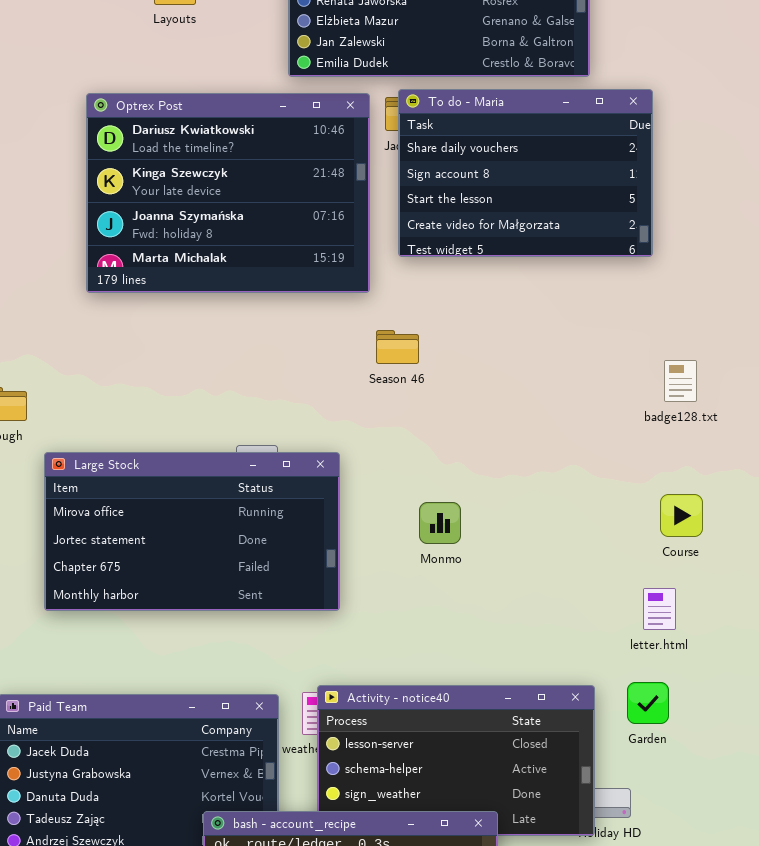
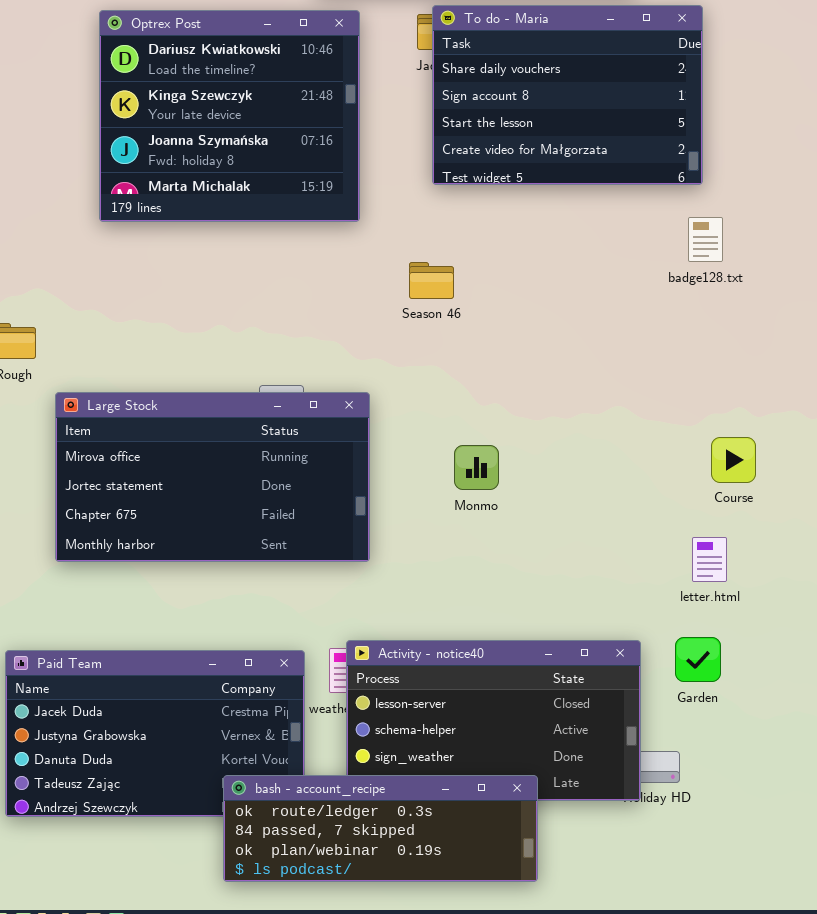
Optrex Post: [86,93,370,293] -> [99,10,360,222], resized
badge128.txt: [664,360,697,402] -> [688,217,723,262], moved

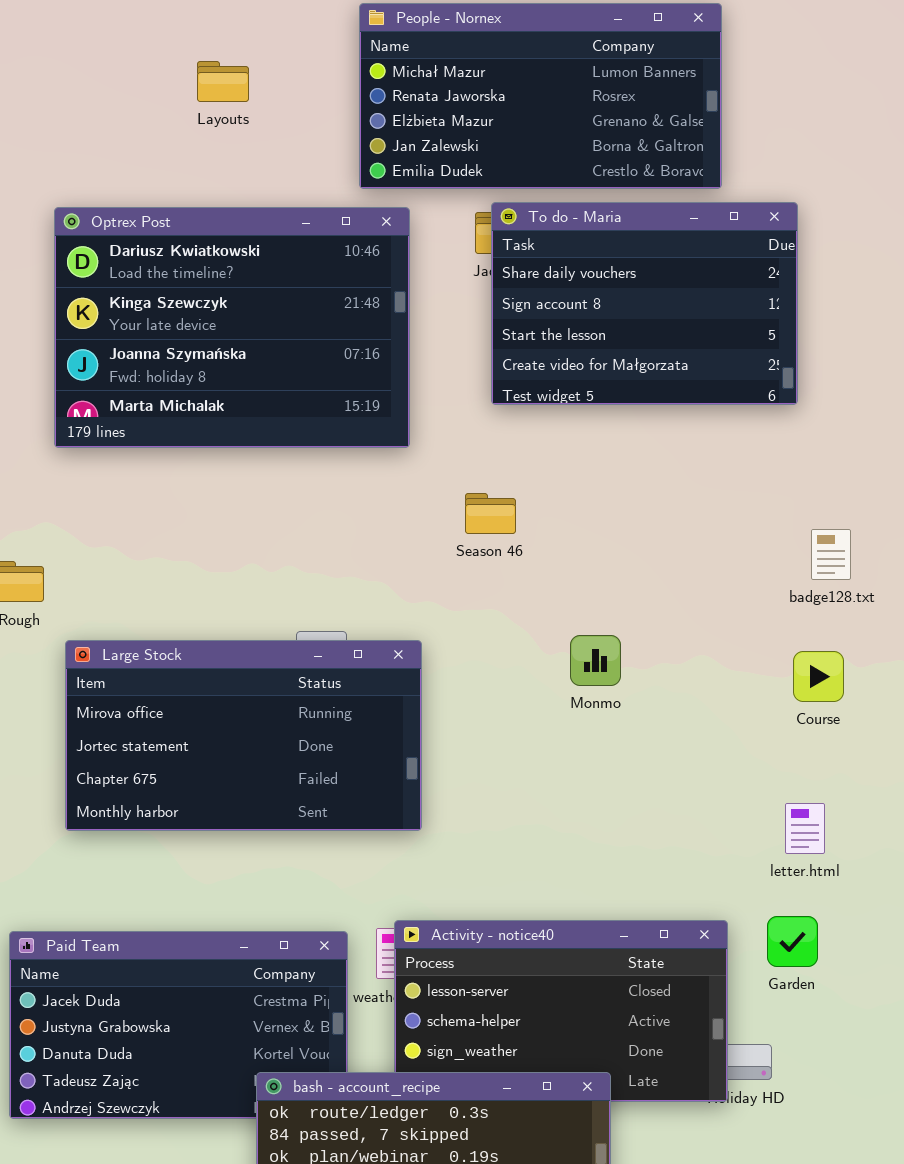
Optrex Post: [99,10,360,222] -> [54,207,410,448], resized
badge128.txt: [688,217,723,262] -> [811,529,851,580], moved
Course: [711,437,756,483] -> [793,651,844,702], moved
Monmo: [454,445,499,490] -> [570,635,621,686], moved

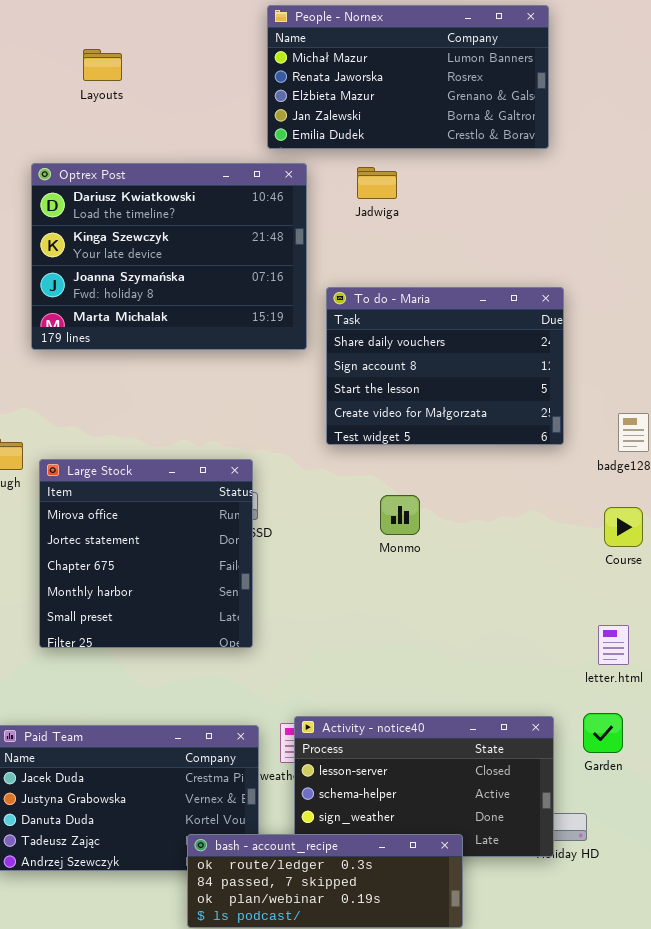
Layouts: [197,61,249,102] -> [83,49,122,81], moved
To do - Maria: [491,202,798,405] -> [326,287,564,445], moved
Monmo: [570,635,621,686] -> [380,495,420,535], moved
Large Stock: [65,640,422,831] -> [39,459,253,648], resized

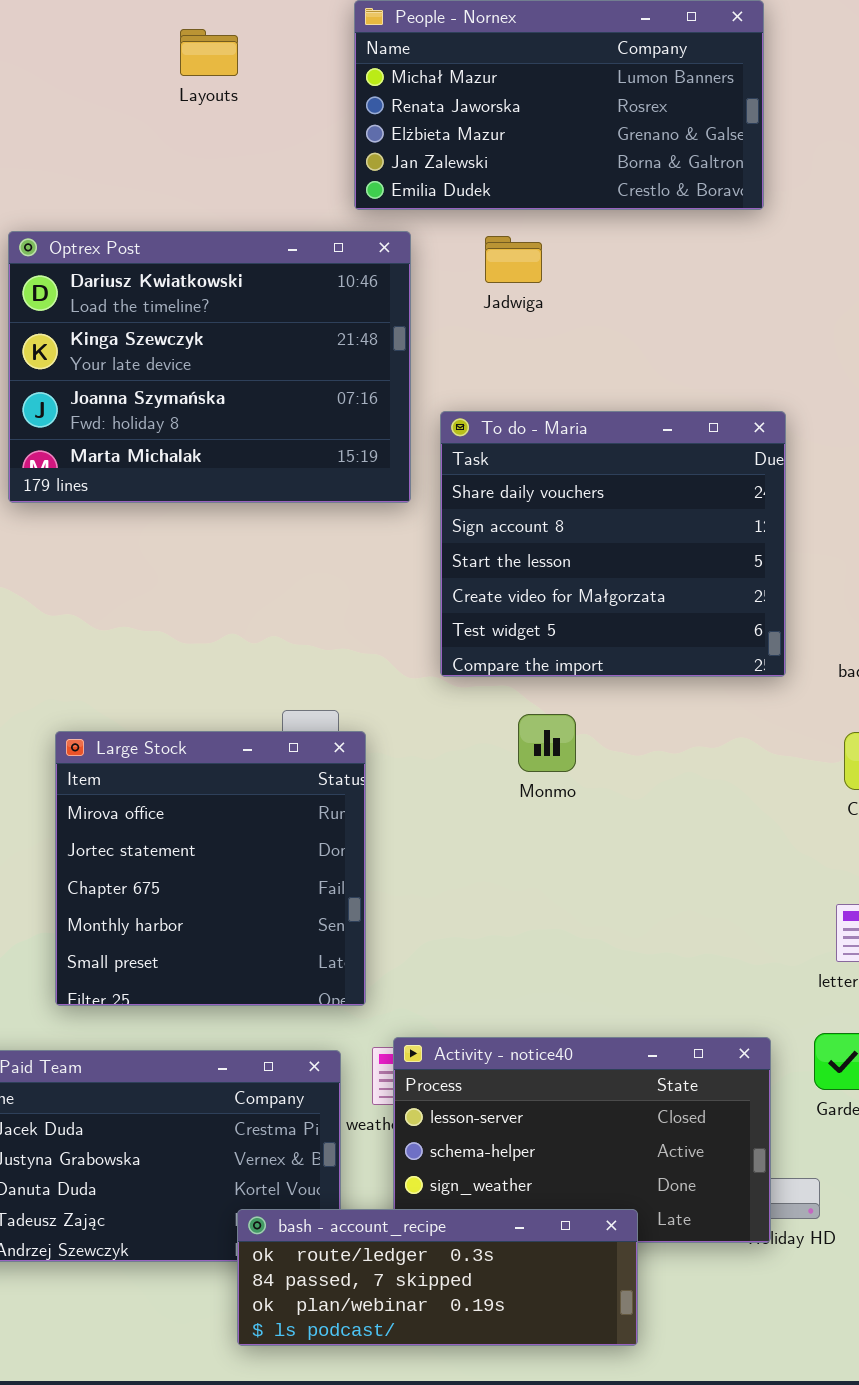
Layouts: [83,49,122,81] -> [180,29,238,76], moved
To do - Maria: [326,287,564,445] -> [440,411,786,677], resized
Large Stock: [39,459,253,648] -> [55,731,366,1006], moved

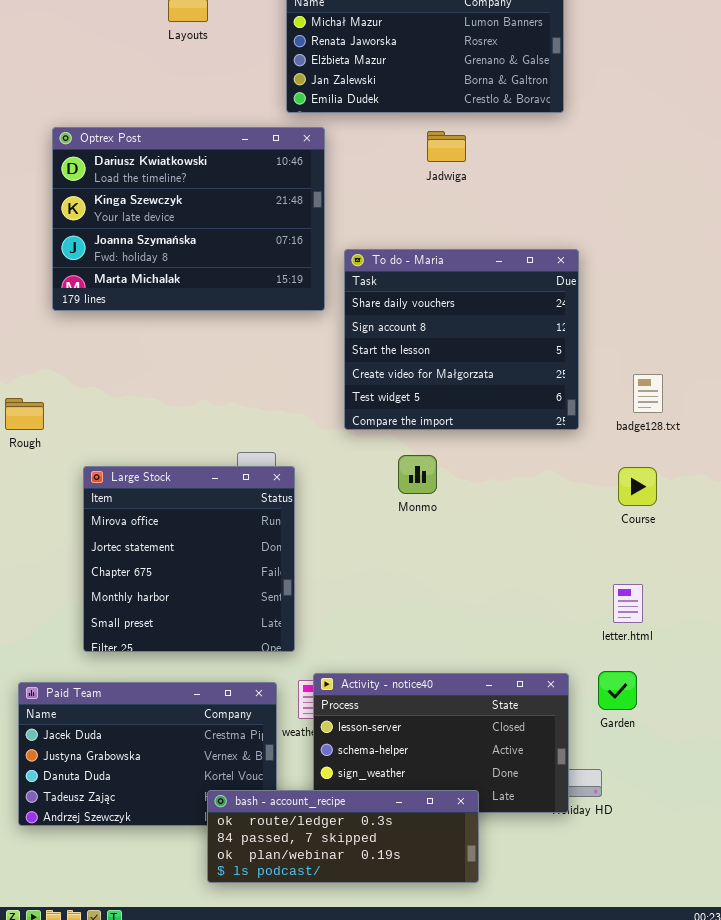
Jadwiga: [485,236,542,283] -> [427,131,466,162], moved

